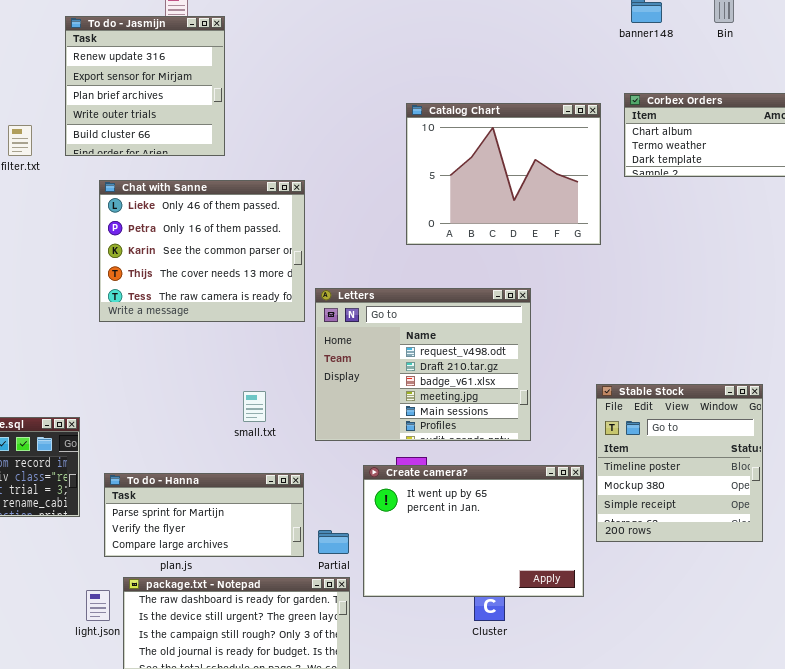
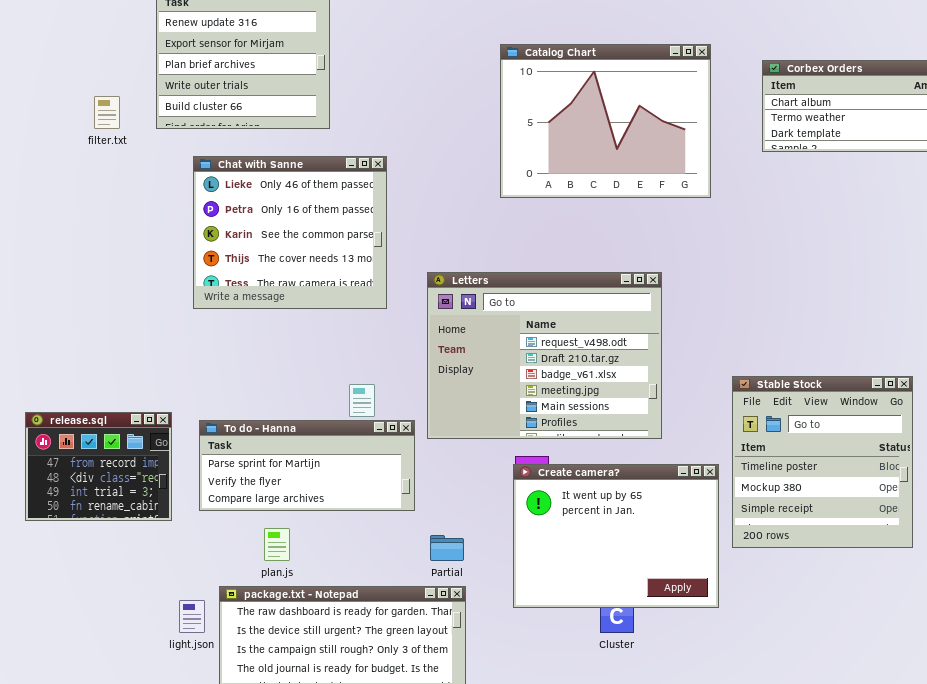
Catalog Chart: [406,103,601,245] -> [500,44,711,198], moved
Chat with Sanne: [99,180,305,322] -> [193,156,387,309], resized
Create camera?: [363,465,584,597] -> [513,464,719,608], resized
To do - Hanna: [104,473,304,557] -> [199,420,415,511], moved

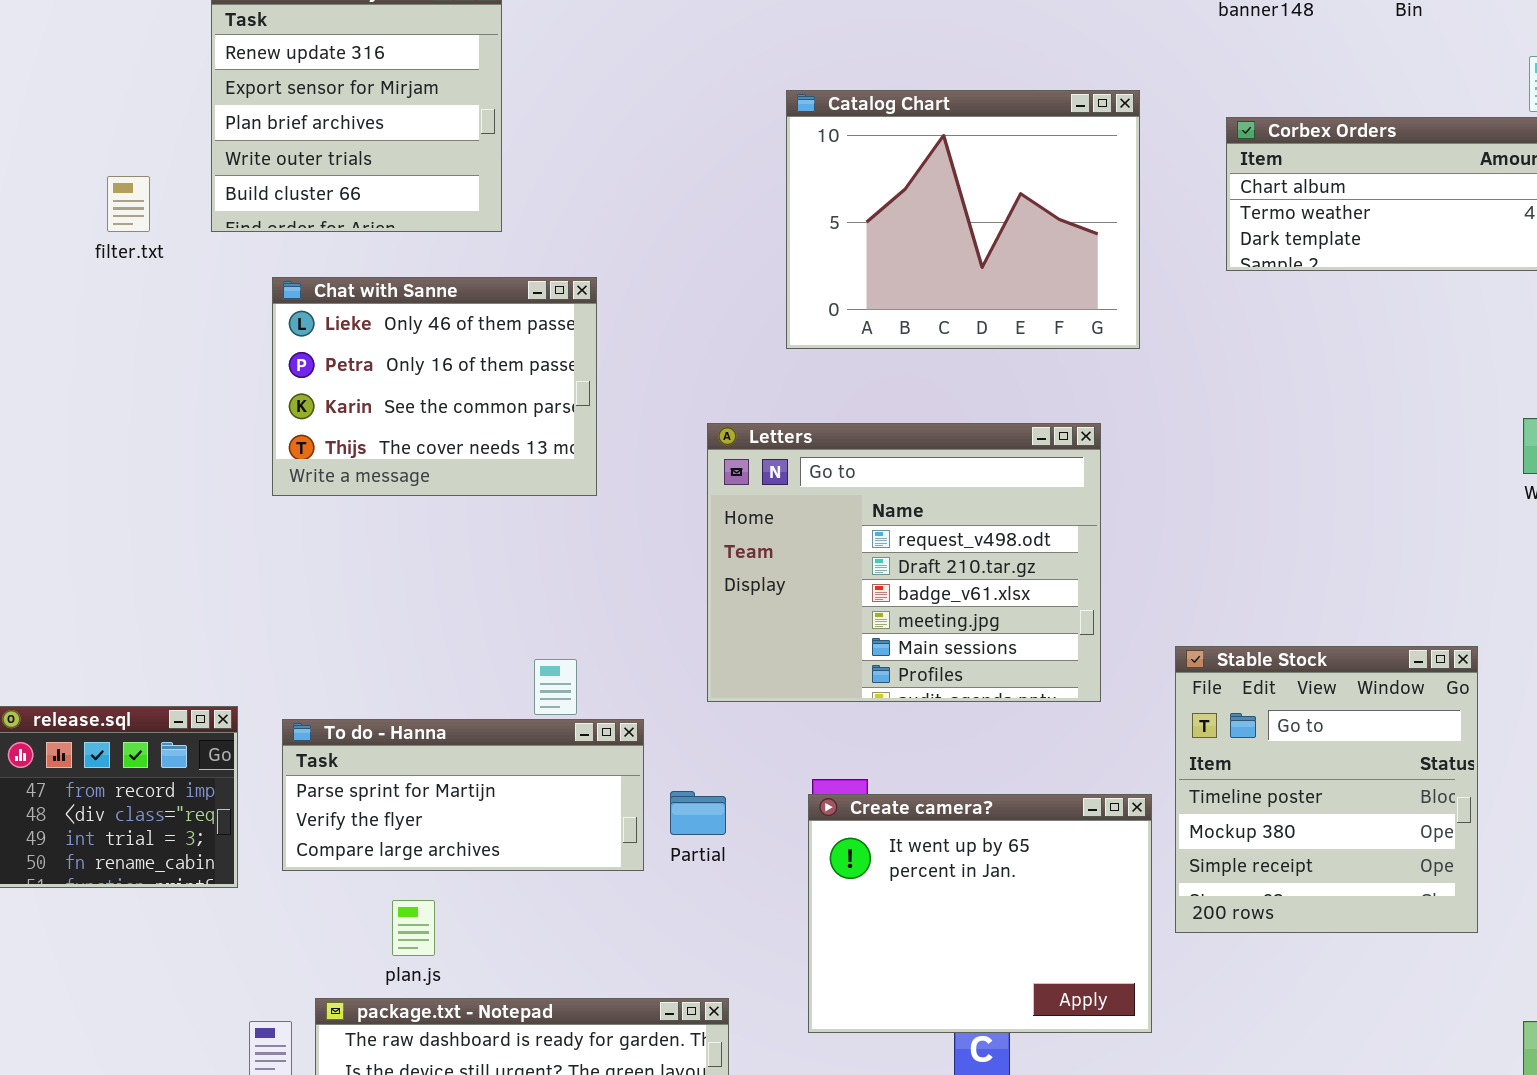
Chat with Sanne: [193,156,387,309] -> [272,277,597,496], resized
Letters: [427,272,662,439] -> [707,423,1101,702], moved
Partial: [430,535,464,561] -> [670,791,726,835], moved

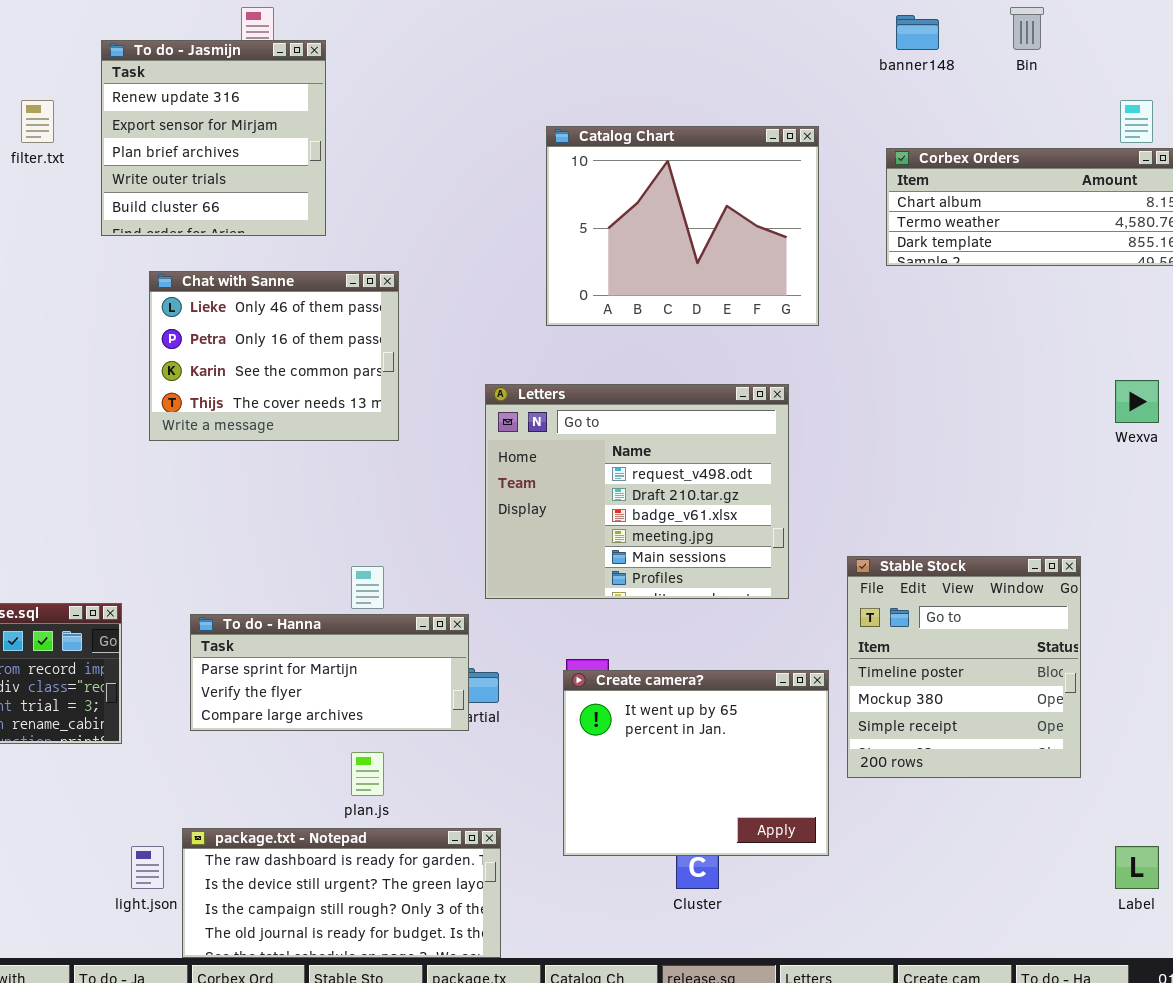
filter.txt: [107,176,150,232] -> [21,100,54,143], moved
To do - Hanna: [282,719,644,871] -> [190,614,469,731], moved
plan.js: [392,900,435,956] -> [351,752,384,796], moved

